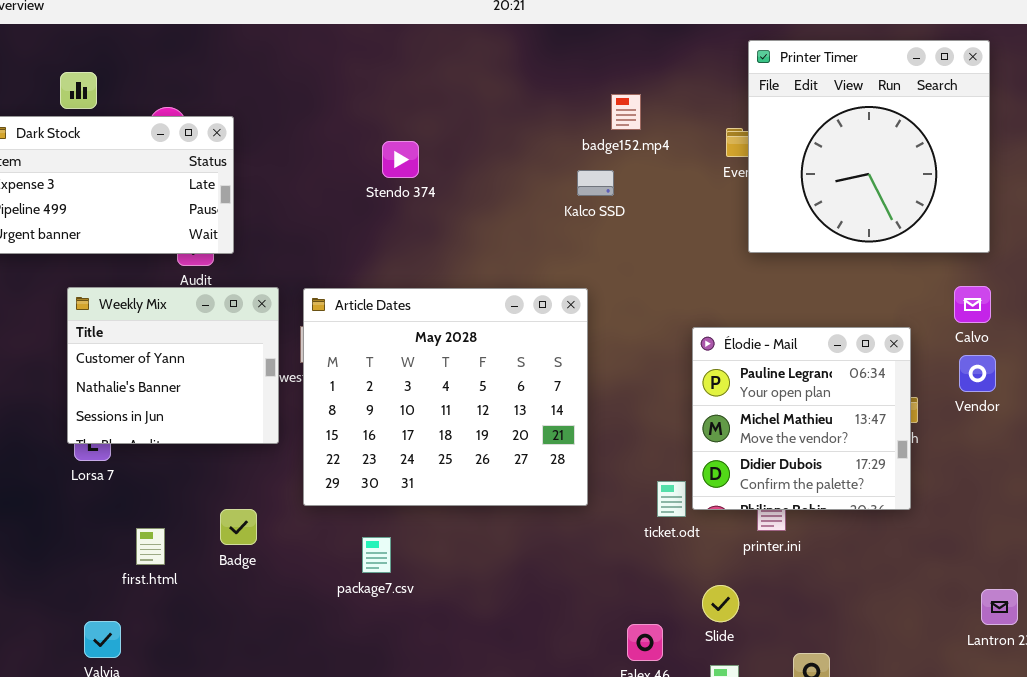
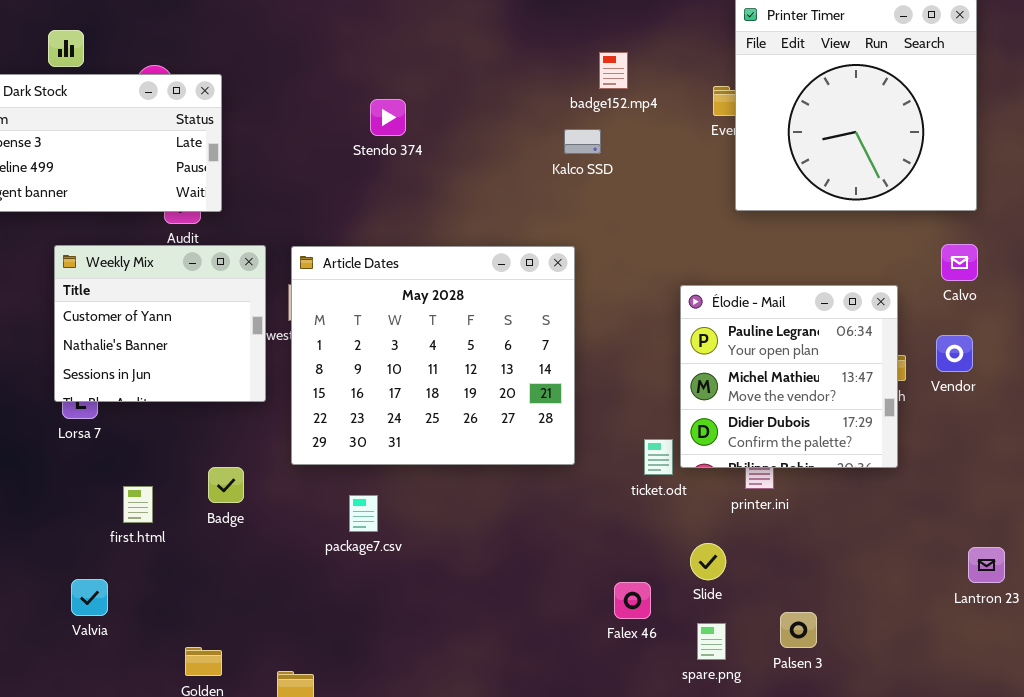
Vendor: [959,355,996,392] -> [936,335,973,372], moved

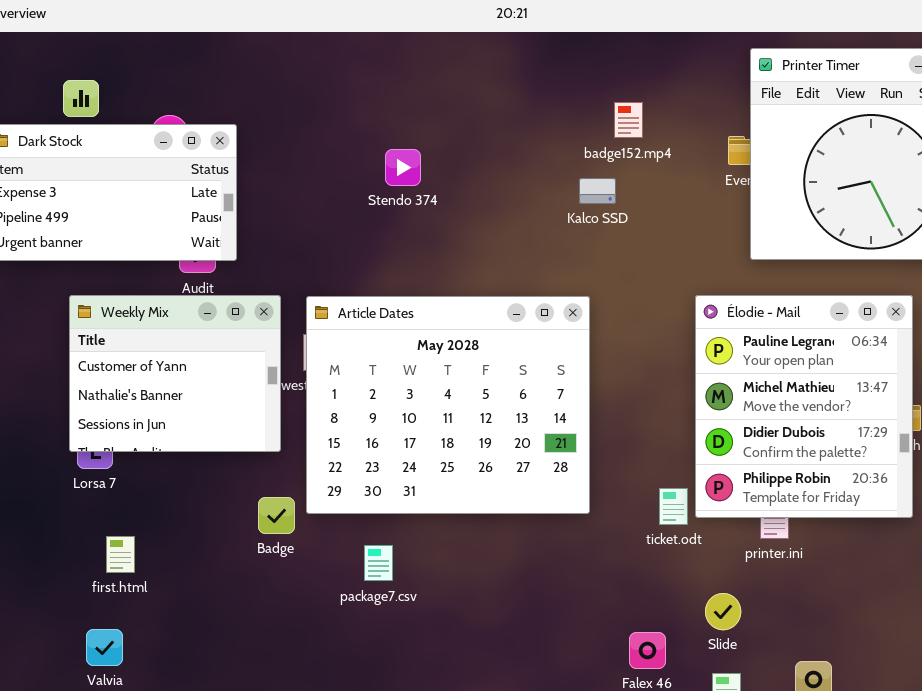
Élodie - Mail: [680,285,898,468] -> [695,295,913,518], resized
Badge: [208,467,244,503] -> [258,497,295,534], moved
first.html: [123,486,153,523] -> [106,536,135,573], moved

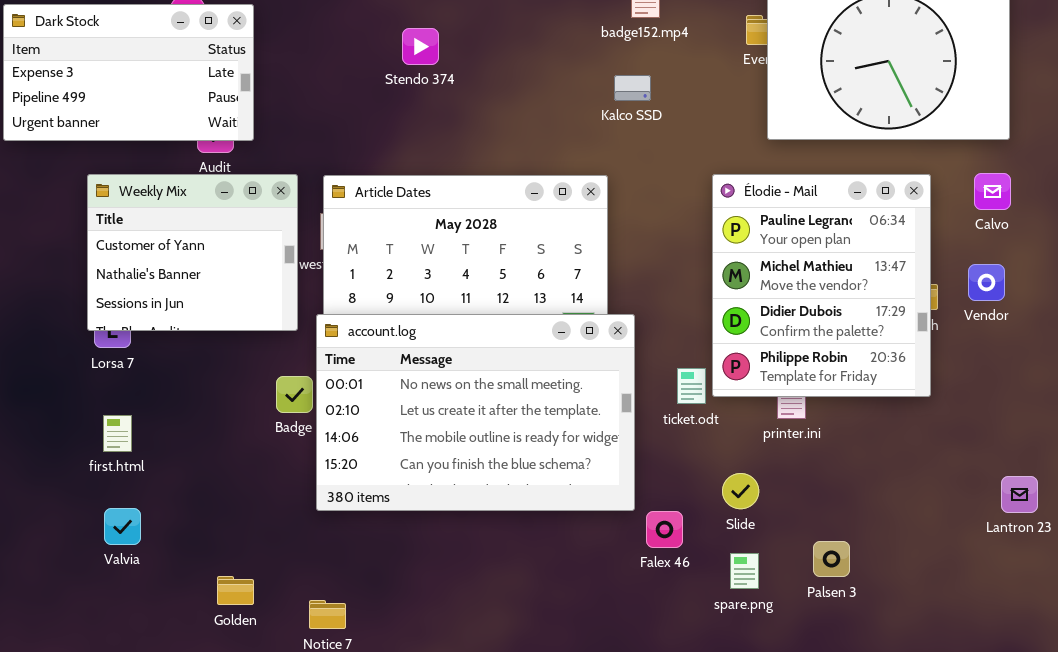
Kalco SSD: [579,178,616,204] -> [614,75,651,101], moved
account.log: none -> [316,314,635,511], opened
first.html: [106,536,135,573] -> [103,415,132,452], moved

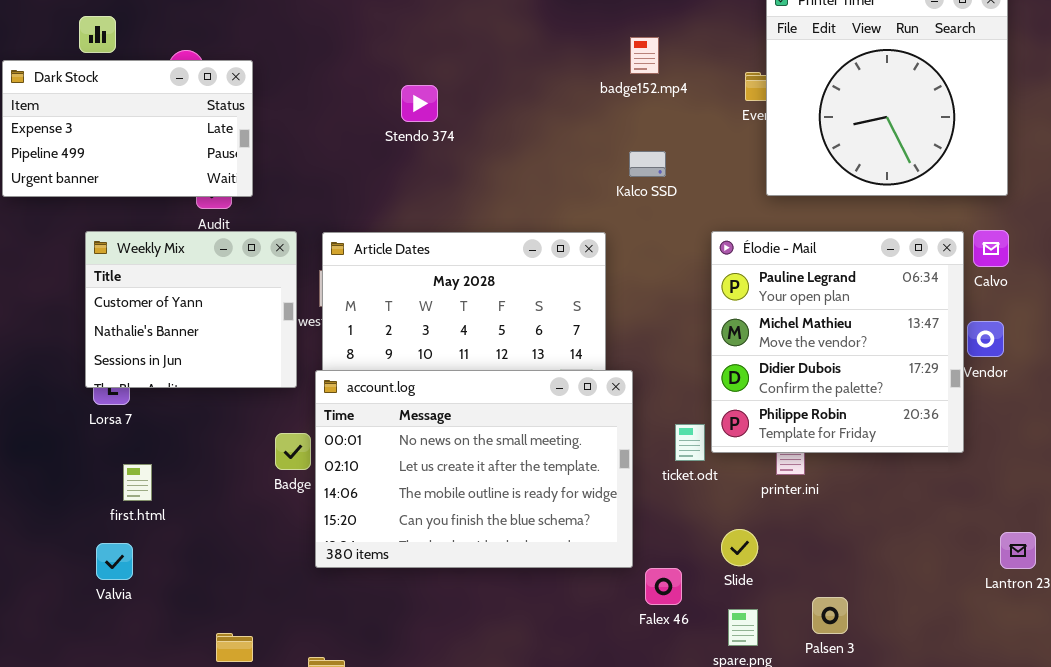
Kalco SSD: [614,75,651,101] -> [629,151,666,177], moved
Élodie - Mail: [712,174,931,397] -> [711,231,964,453], resized
first.html: [103,415,132,452] -> [123,464,152,501], moved
Valvia: [104,508,141,545] -> [96,543,133,580], moved

